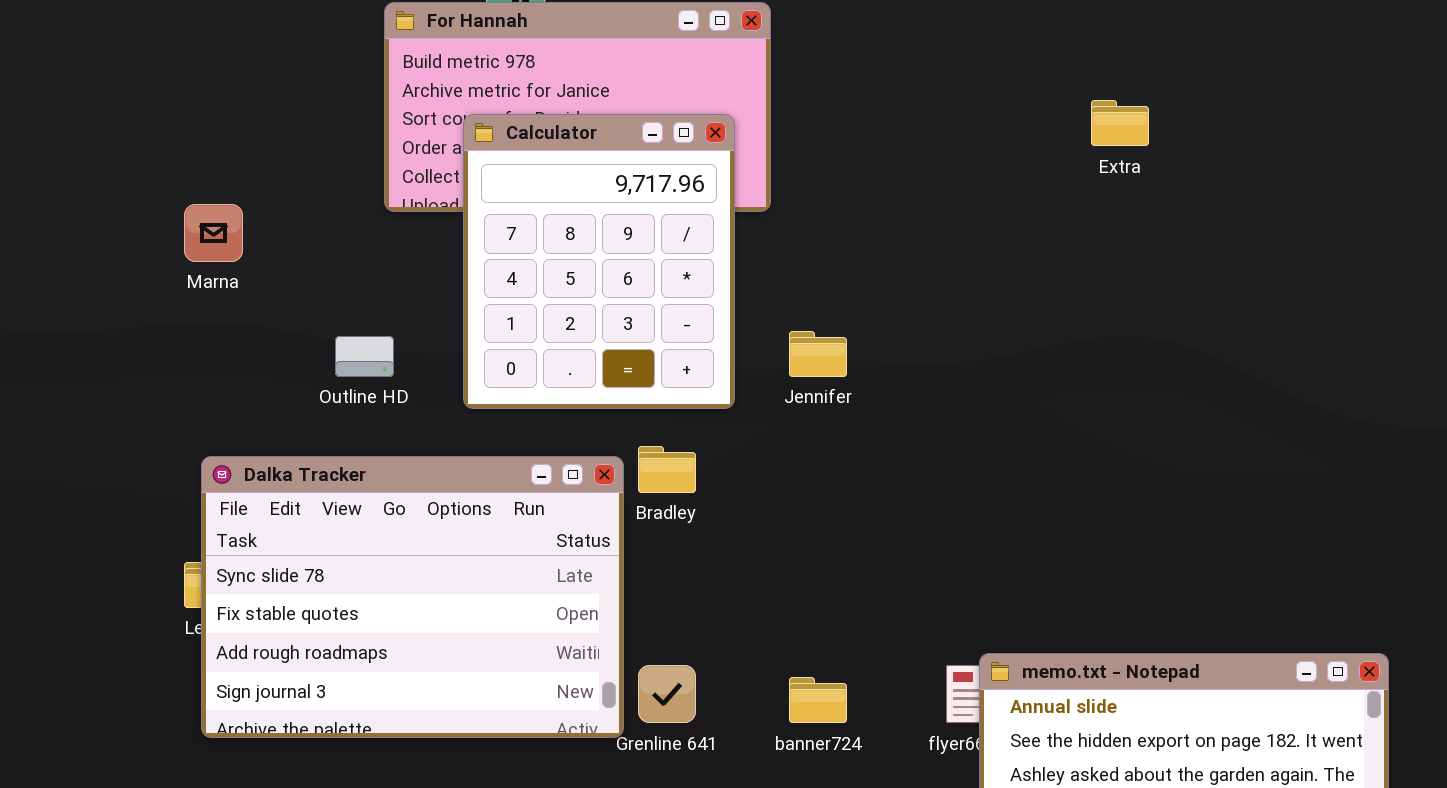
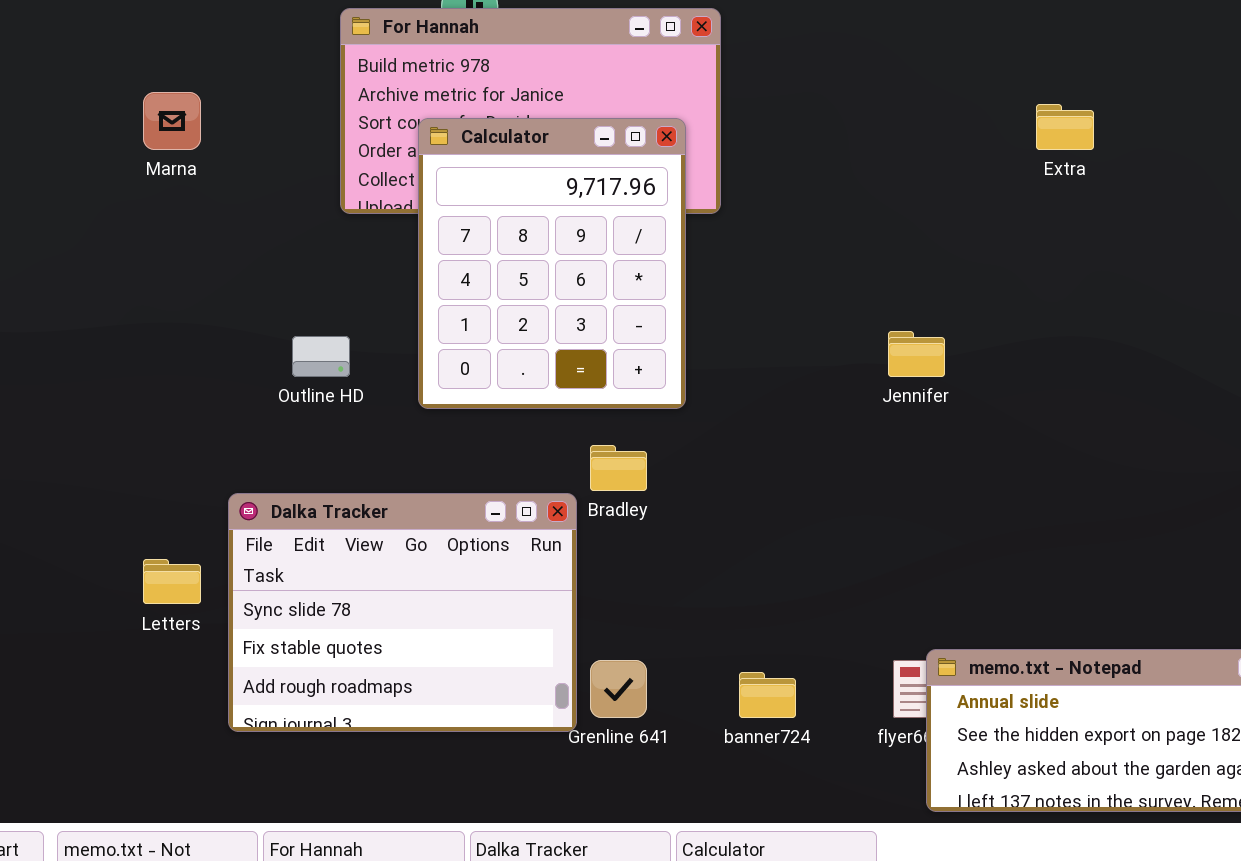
Marna: [184,204,243,262] -> [143,92,201,150], moved
Jennifer: [789,331,847,377] -> [888,331,945,377], moved
Dalka Tracker: [201,456,624,738] -> [228,493,577,732], resized

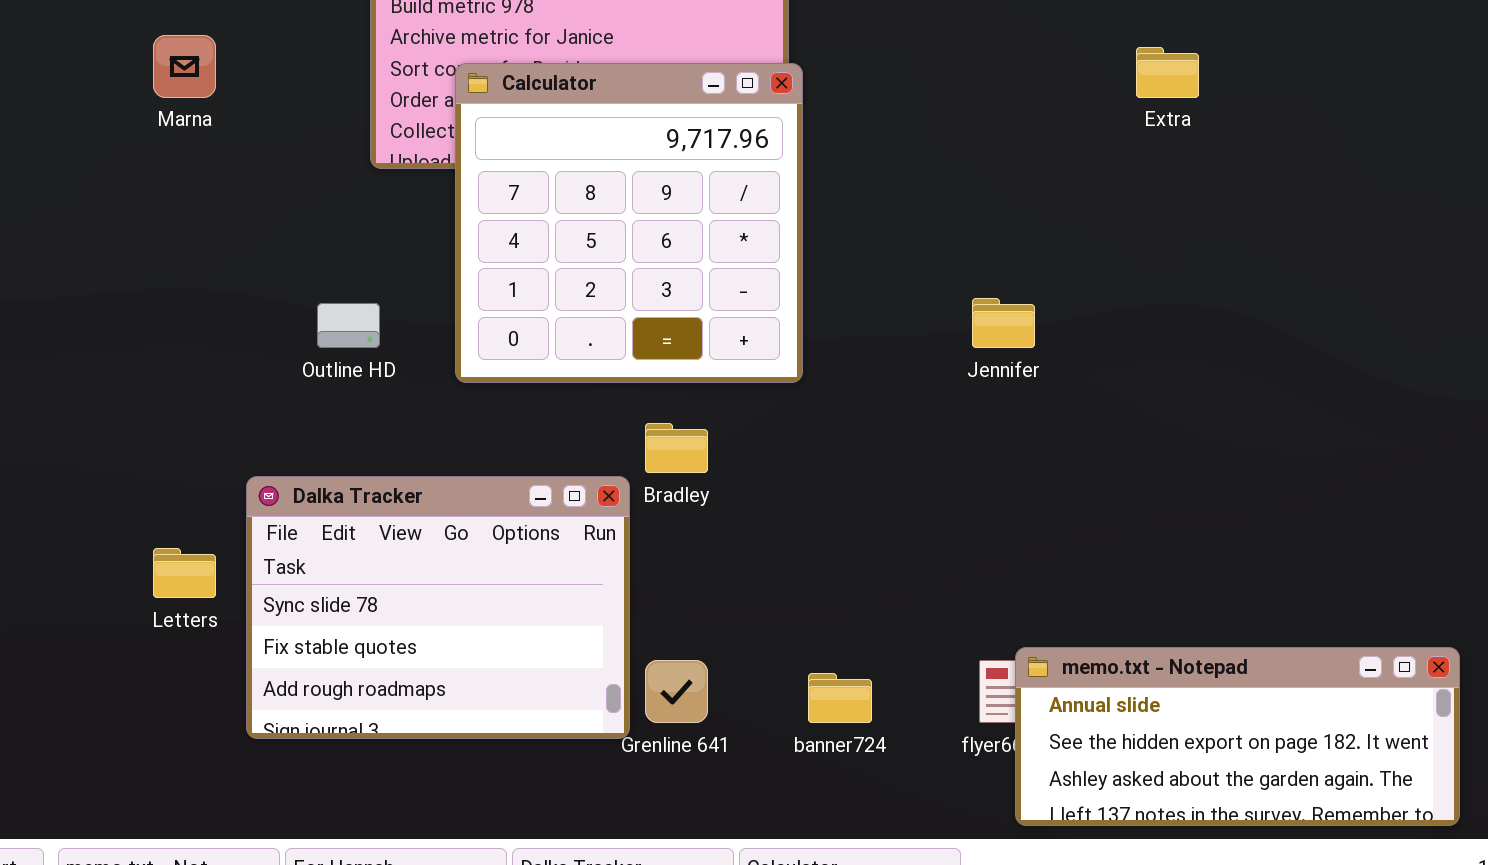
Calculator: [418,118,686,409] -> [455,63,803,383], resized

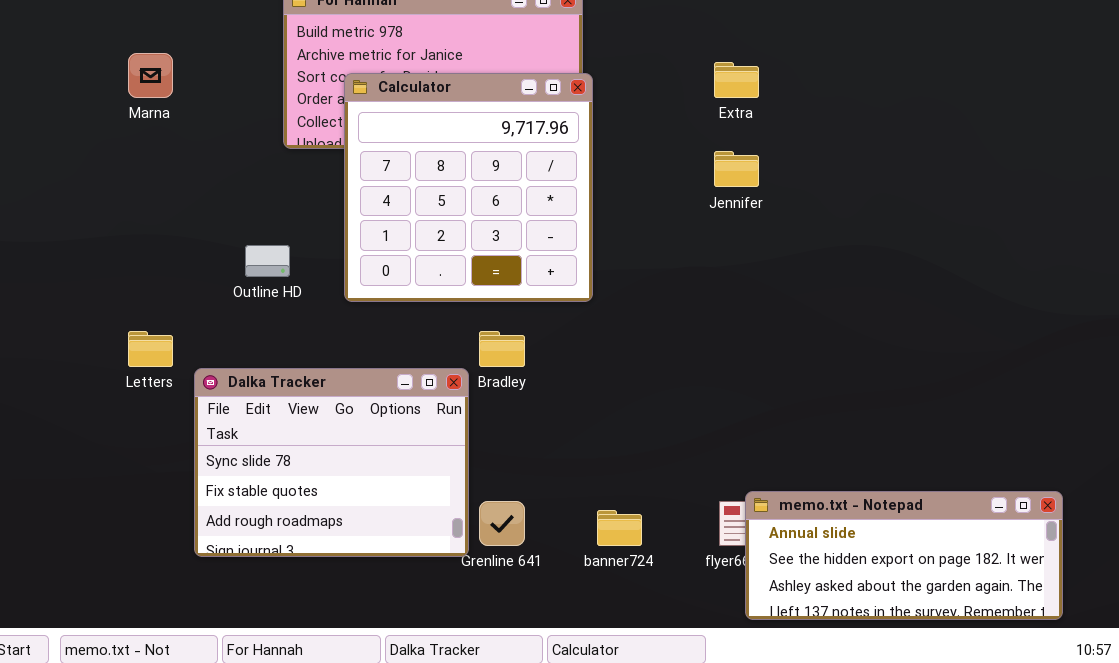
Extra: [1136,47,1199,98] -> [714,62,759,98], moved
Jennifer: [972,298,1035,348] -> [714,151,759,187], moved
Letters: [153,548,216,598] -> [128,331,173,367], moved

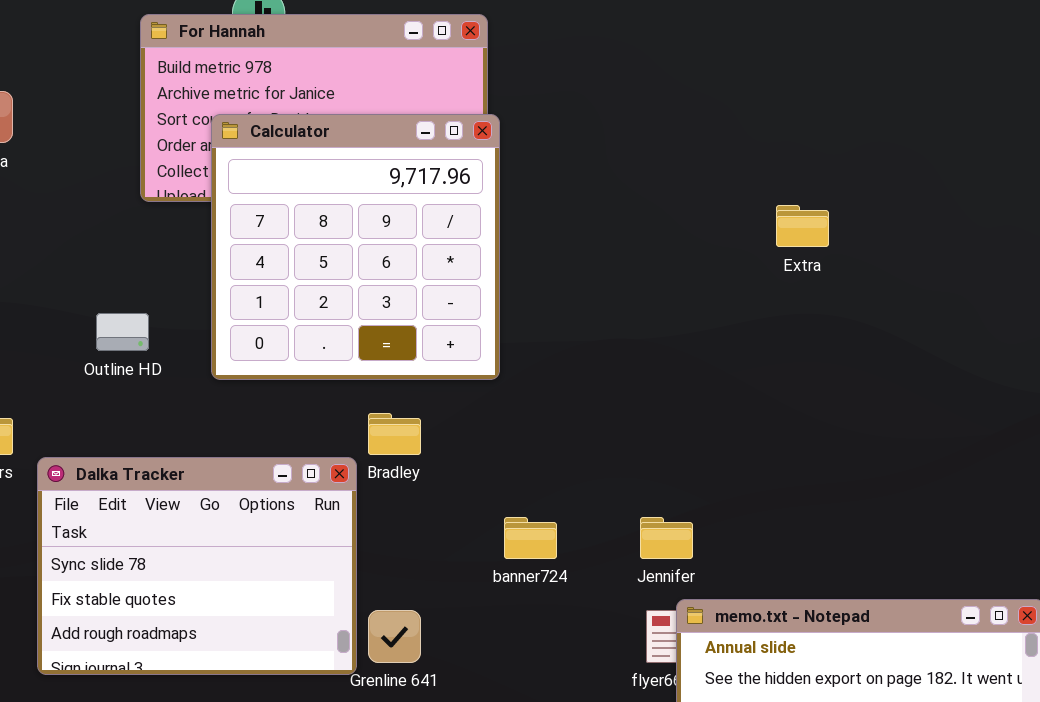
Extra: [714,62,759,98] -> [776,205,829,247], moved
Jennifer: [714,151,759,187] -> [640,517,693,559], moved
banner724: [597,510,642,546] -> [504,517,557,559], moved

